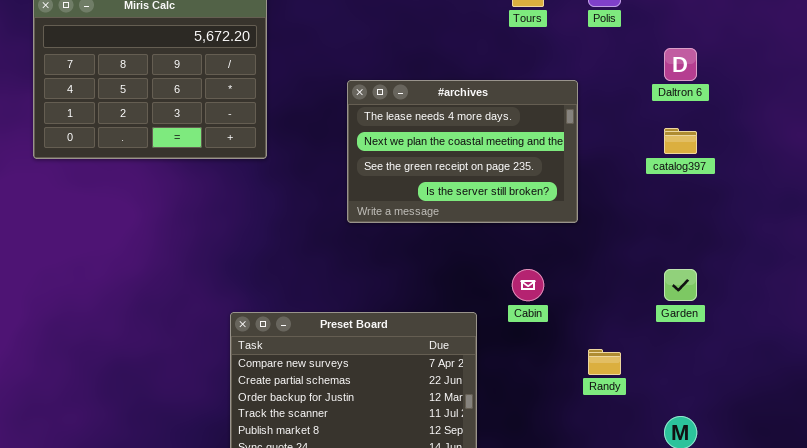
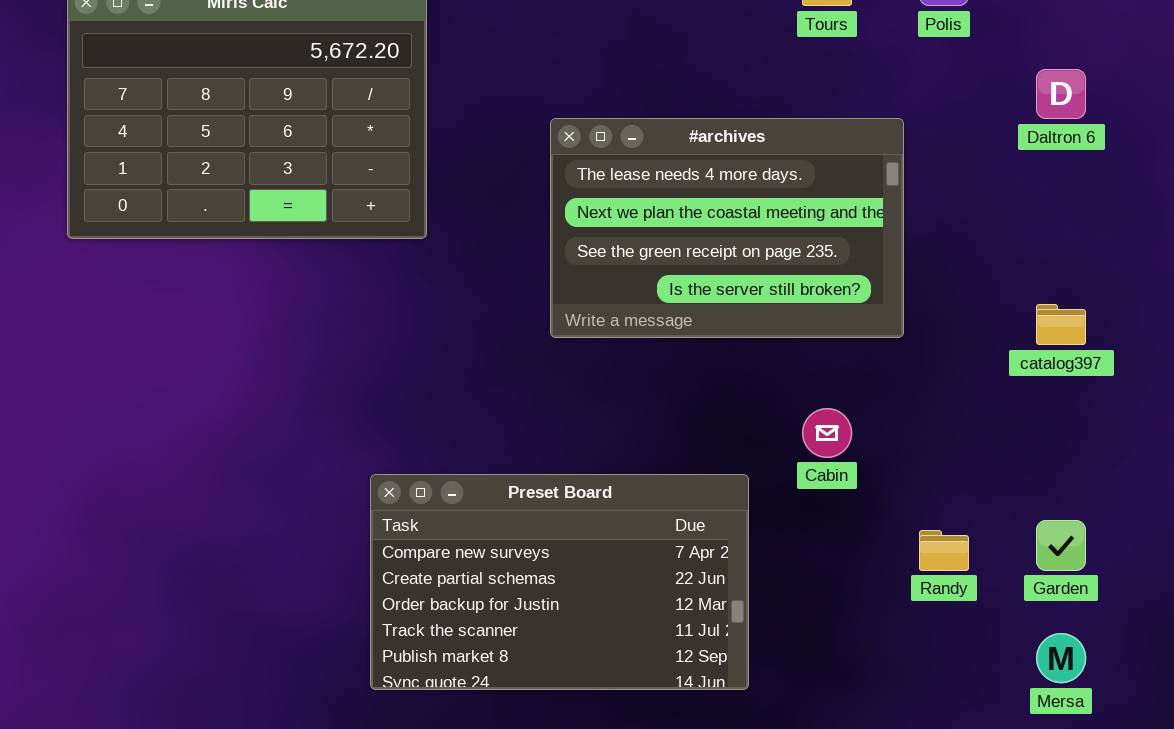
catalog397: [664,128,697,154] -> [1036,304,1086,345], moved
Garden: [664,269,697,301] -> [1036,520,1086,571], moved

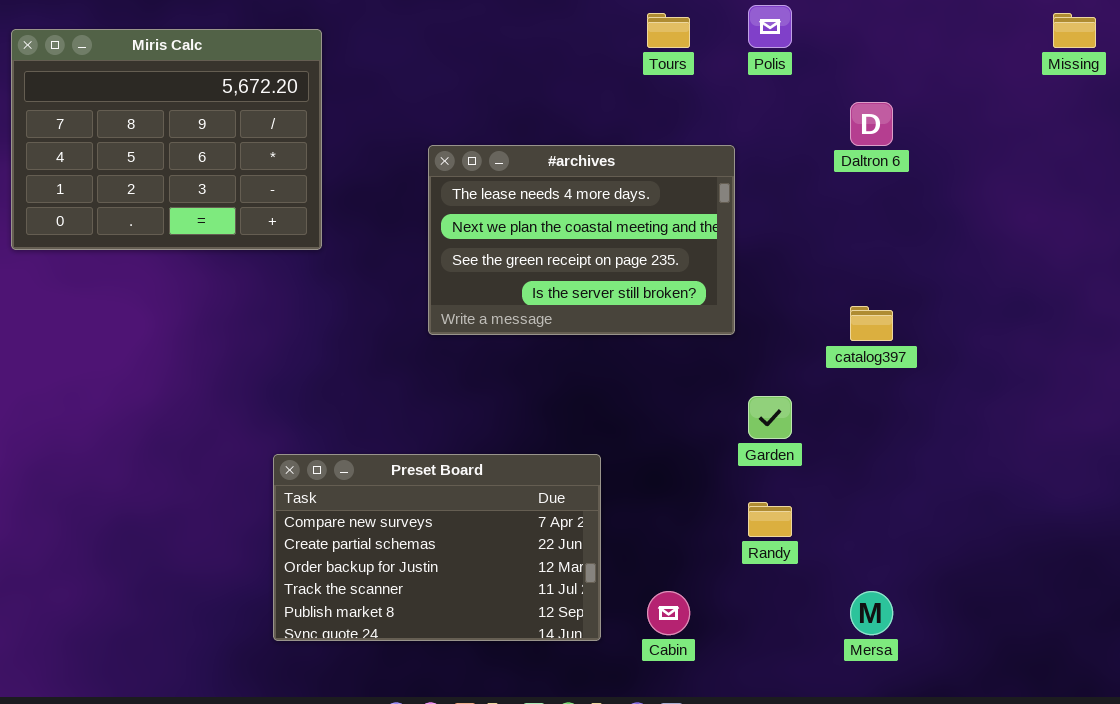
Cabin: [802,408,852,458] -> [647,591,690,635], moved
Garden: [1036,520,1086,571] -> [748,396,792,439], moved

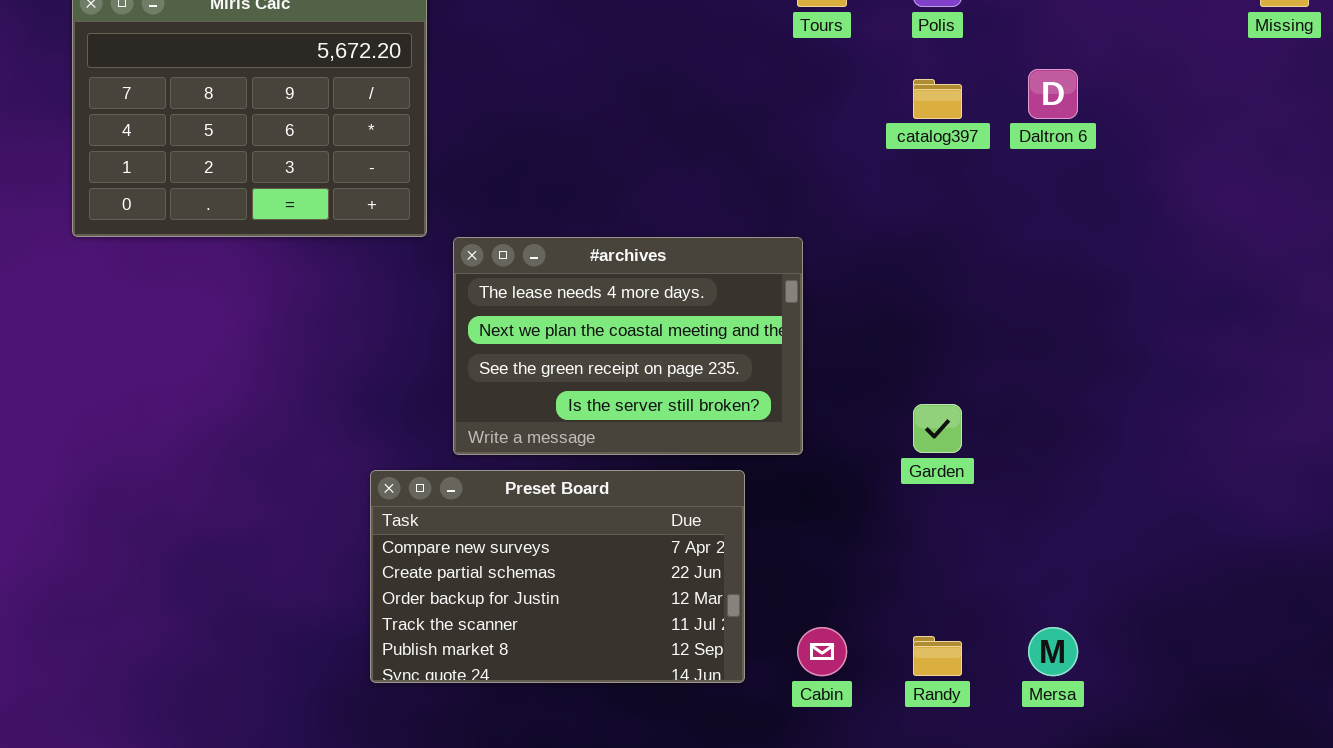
#archives: [428,145,735,335] -> [453,237,803,455], moved
catalog397: [850,306,893,341] -> [913,79,962,119], moved
Randy: [748,502,792,537] -> [913,636,962,676], moved

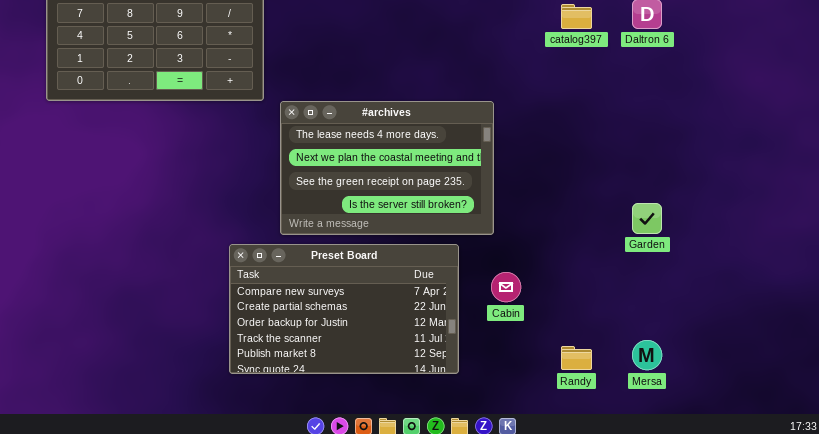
Garden: [913,404,962,453] -> [632,203,662,234], moved
Cabin: [797,627,847,676] -> [491,272,521,302], moved

